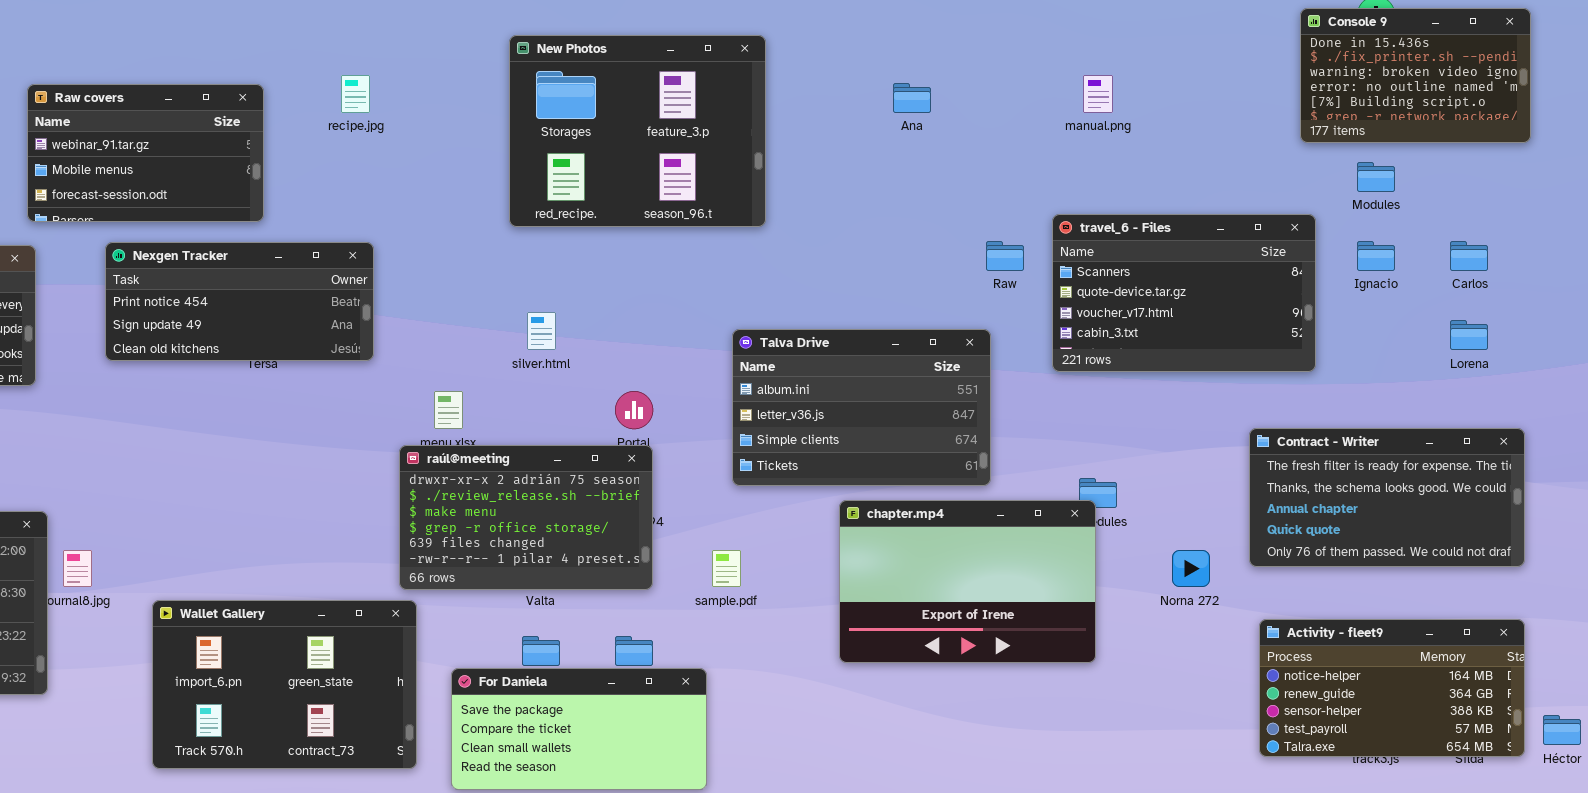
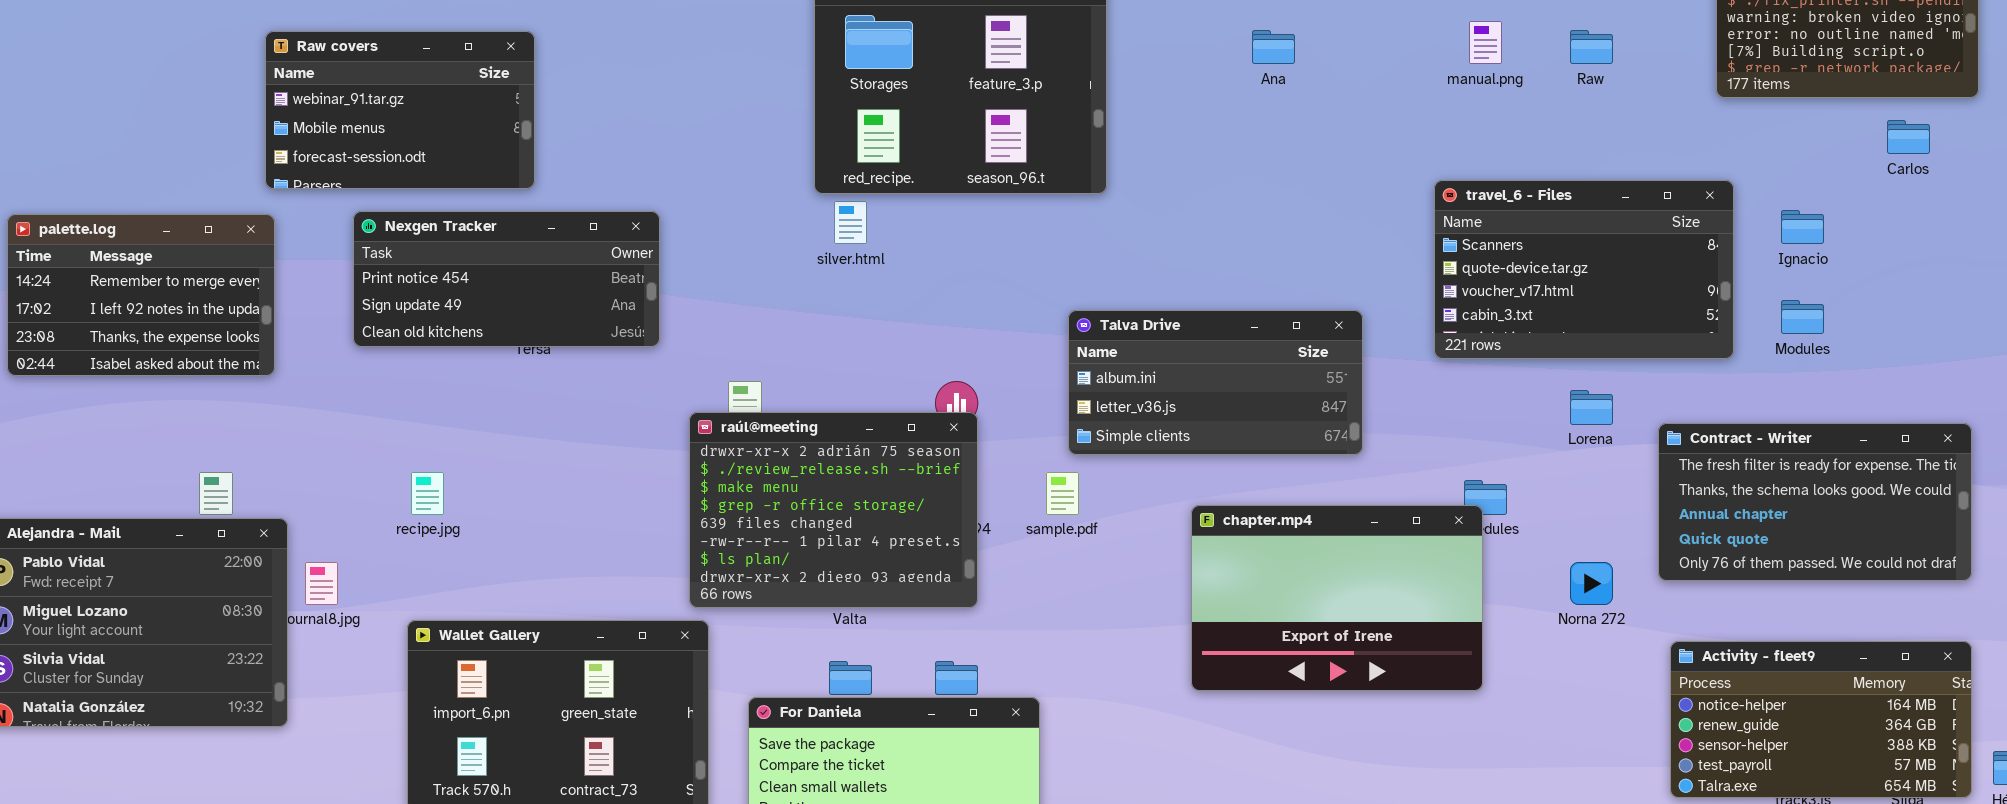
recipe.jpg: [341,75,370,113] -> [411,472,444,515], moved
Modules: [1357,162,1395,192] -> [1781,300,1824,334], moved
Raw: [986,241,1024,271] -> [1570,30,1613,64], moved
Carlos: [1450,241,1488,271] -> [1887,120,1930,154], moved
silver.html: [527,312,556,350] -> [834,201,867,244], moved
Lorena: [1450,320,1488,350] -> [1570,390,1613,425], moved
Talva Drive: [732,329,991,486] -> [1068,310,1363,455], resized
raúl@meeting: [399,445,653,590] -> [689,412,978,608], resized
sample.pdf: [712,550,741,587] -> [1046,472,1079,515], moved

